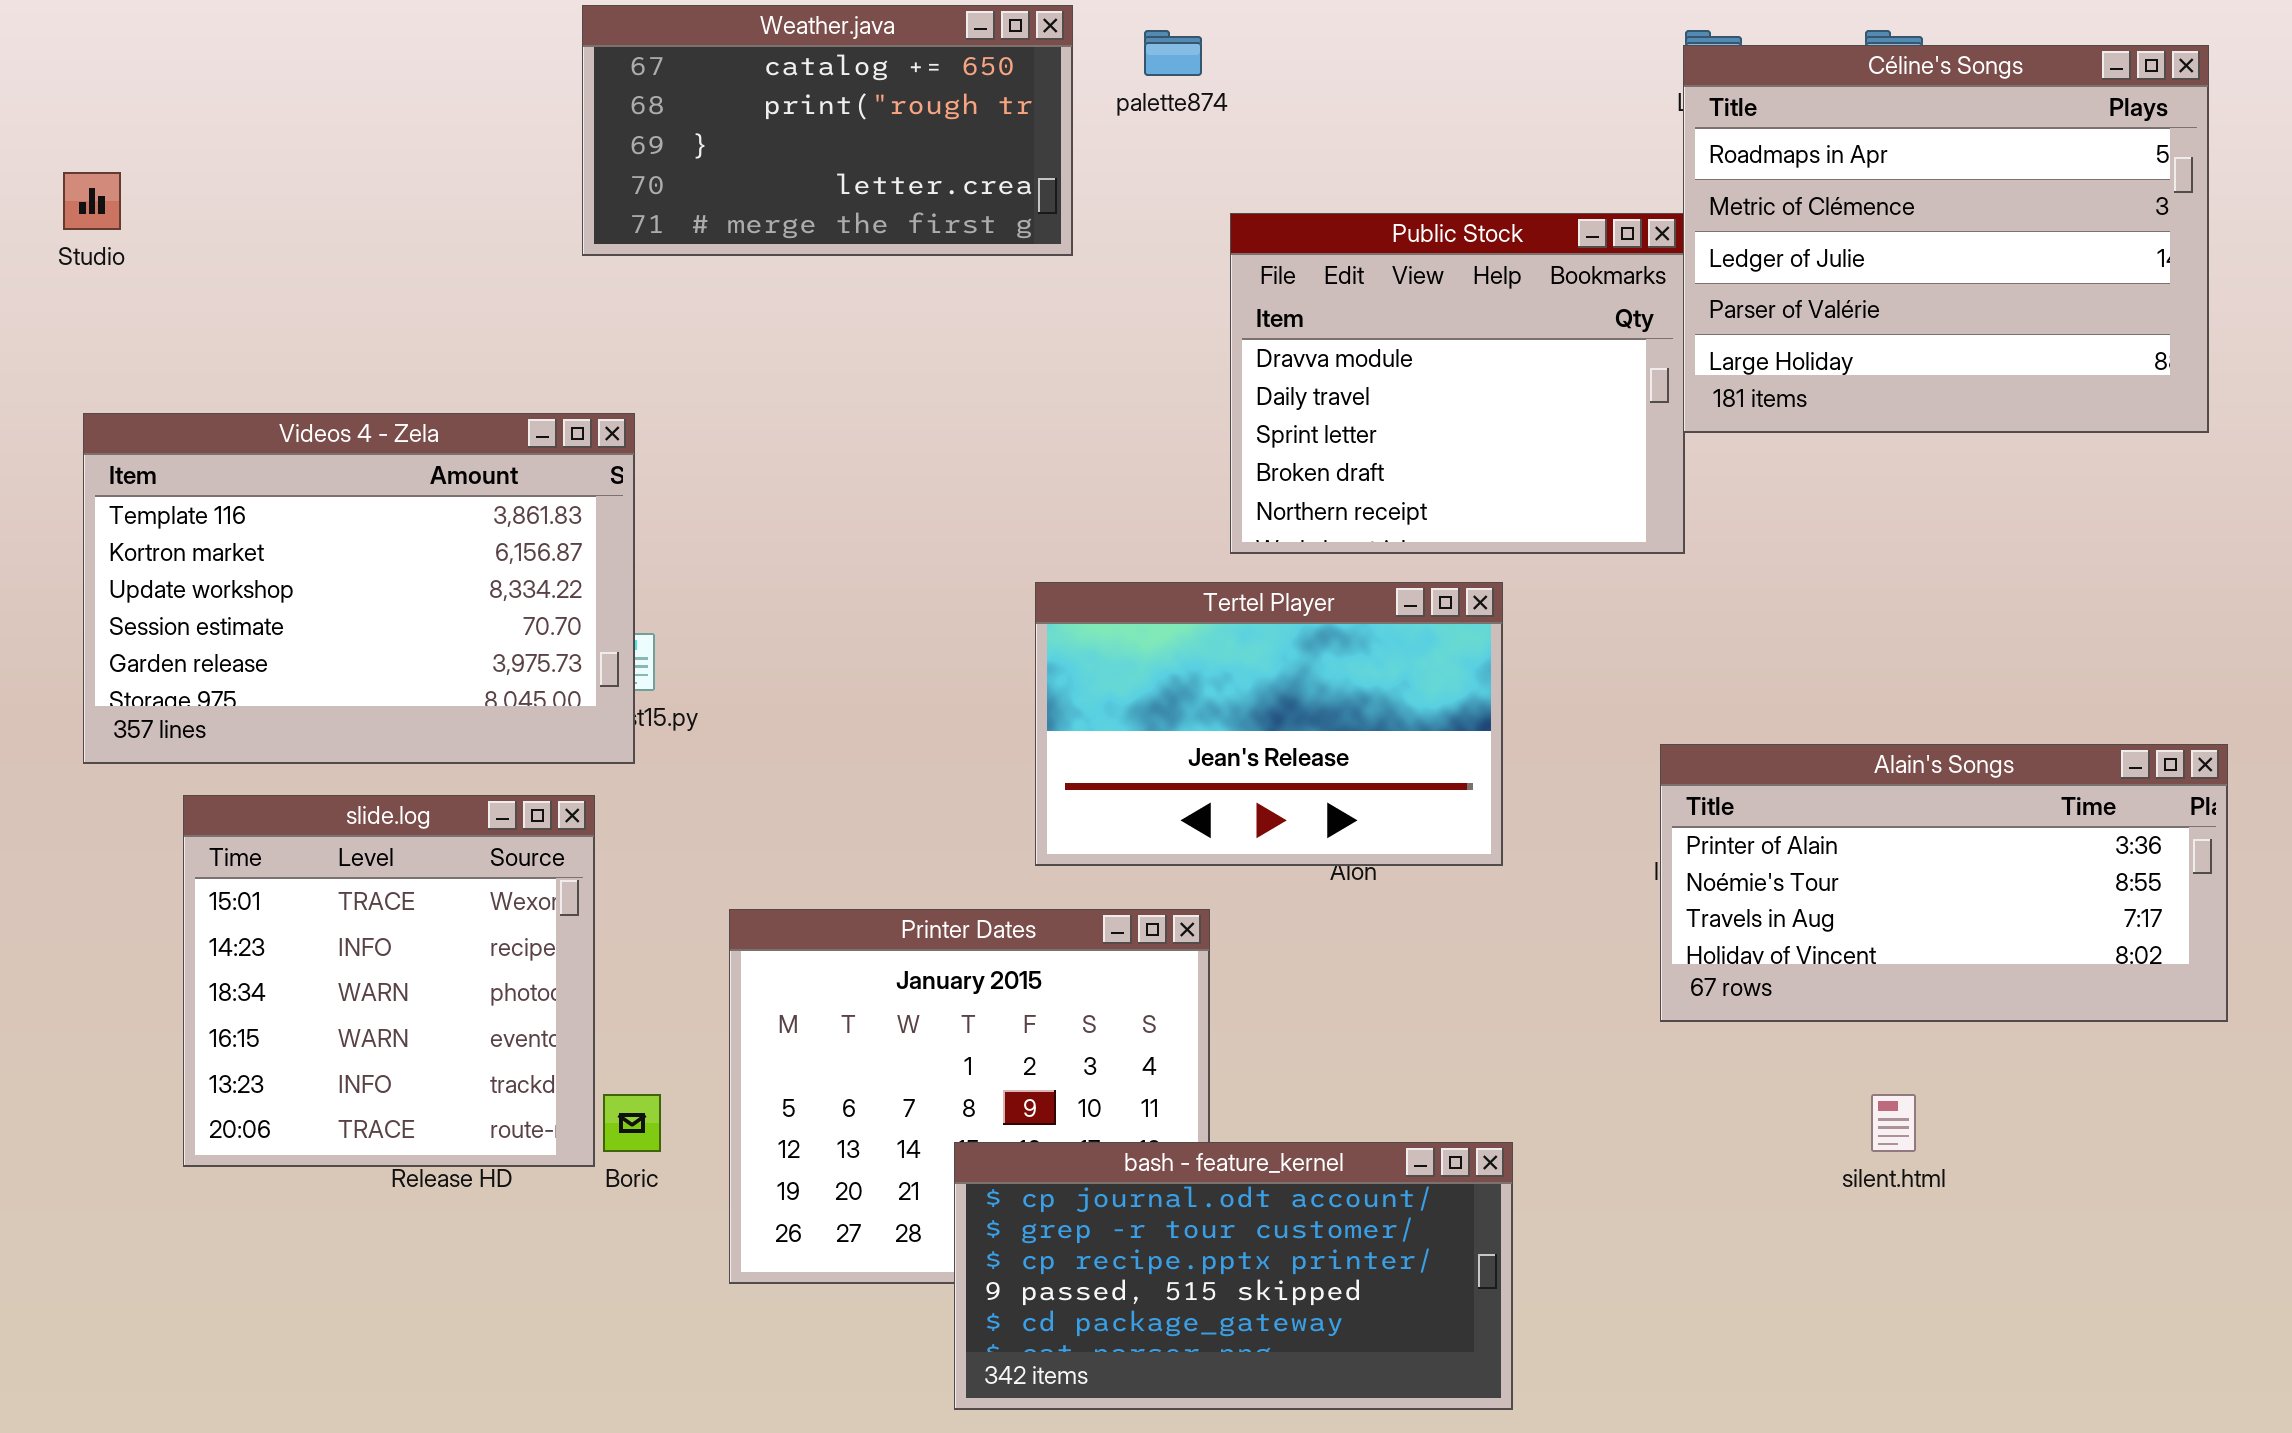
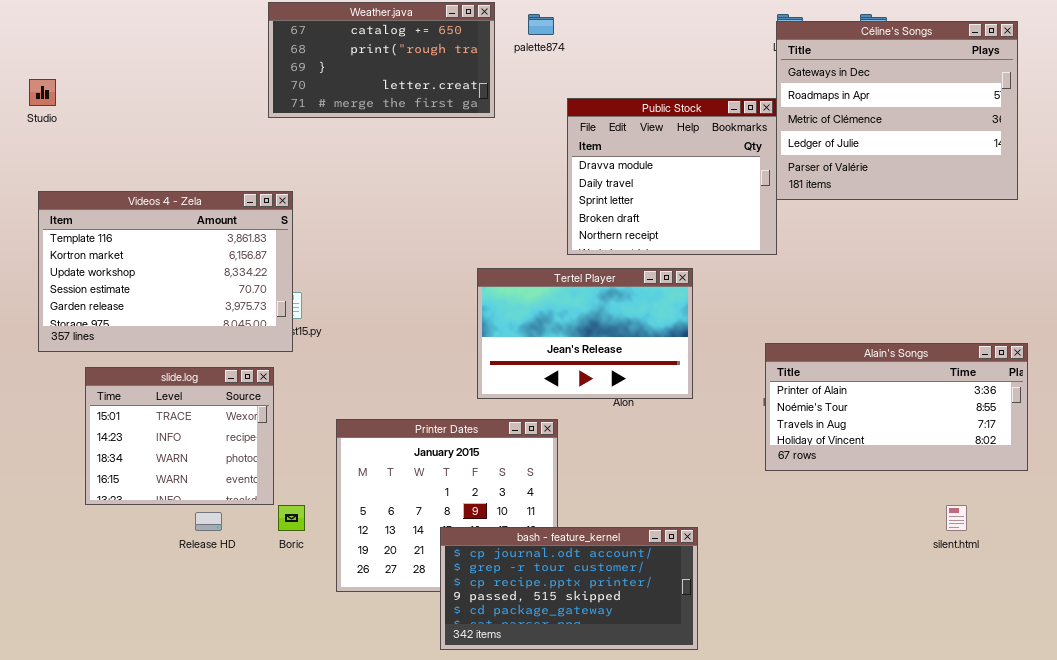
Céline's Songs: [1683,45,2209,433] -> [776,21,1018,200], scrolled up 1 row
slide.log: [183,795,595,1167] -> [85,367,274,505], resized
silent.html: [1871,1094,1916,1152] -> [946,505,967,531], moved

